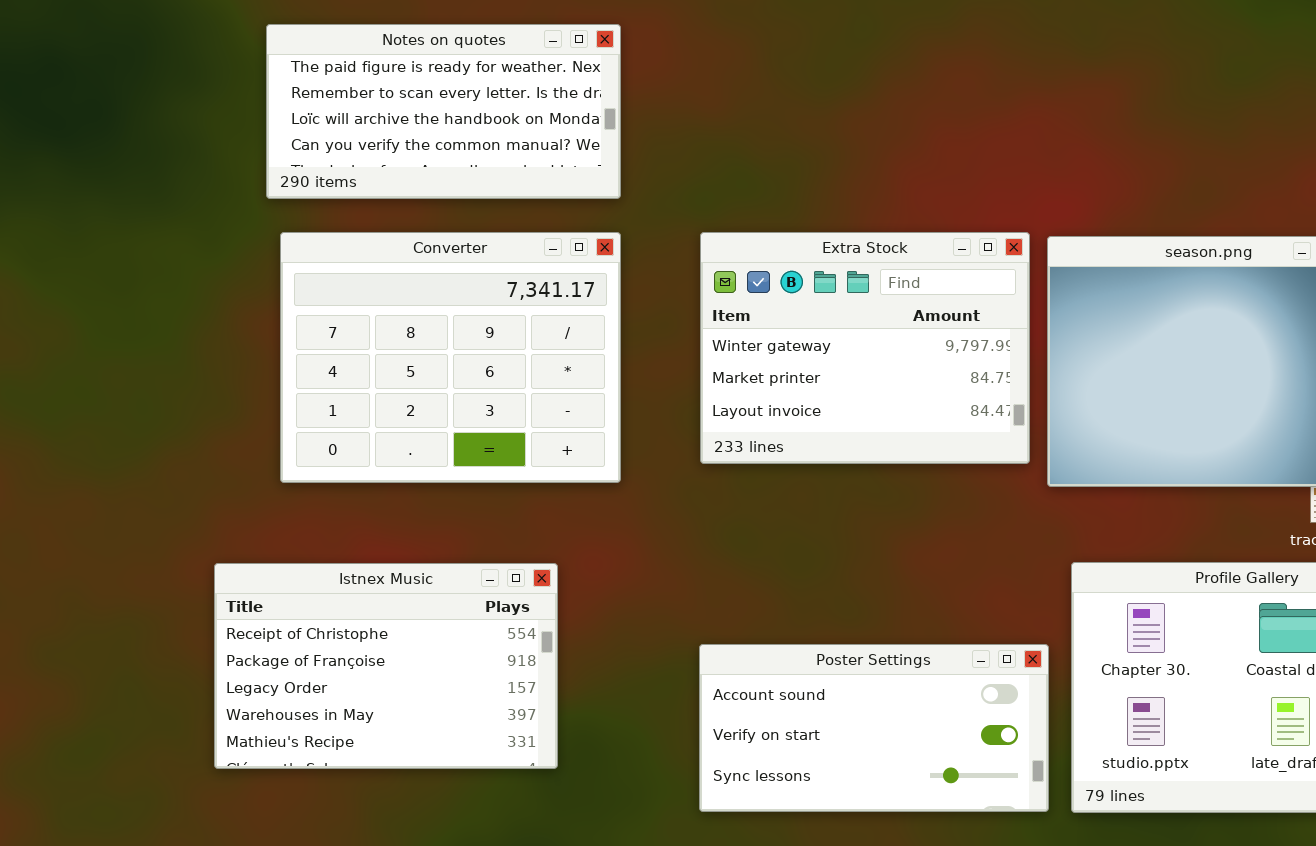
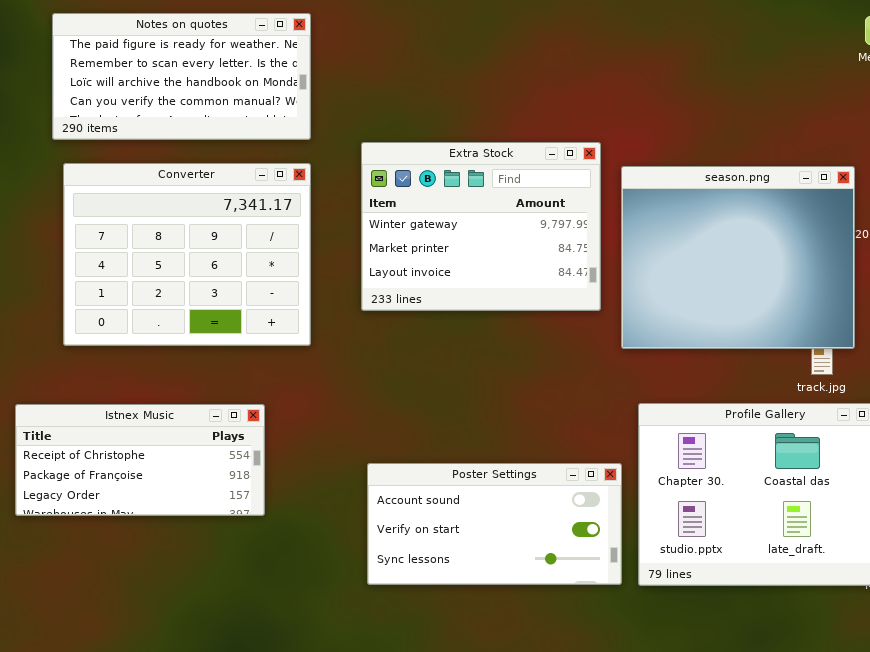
Extra Stock: [700,232,1030,464] -> [361,142,601,311], moved
Istnex Music: [214,563,558,769] -> [15,404,265,516], resized

